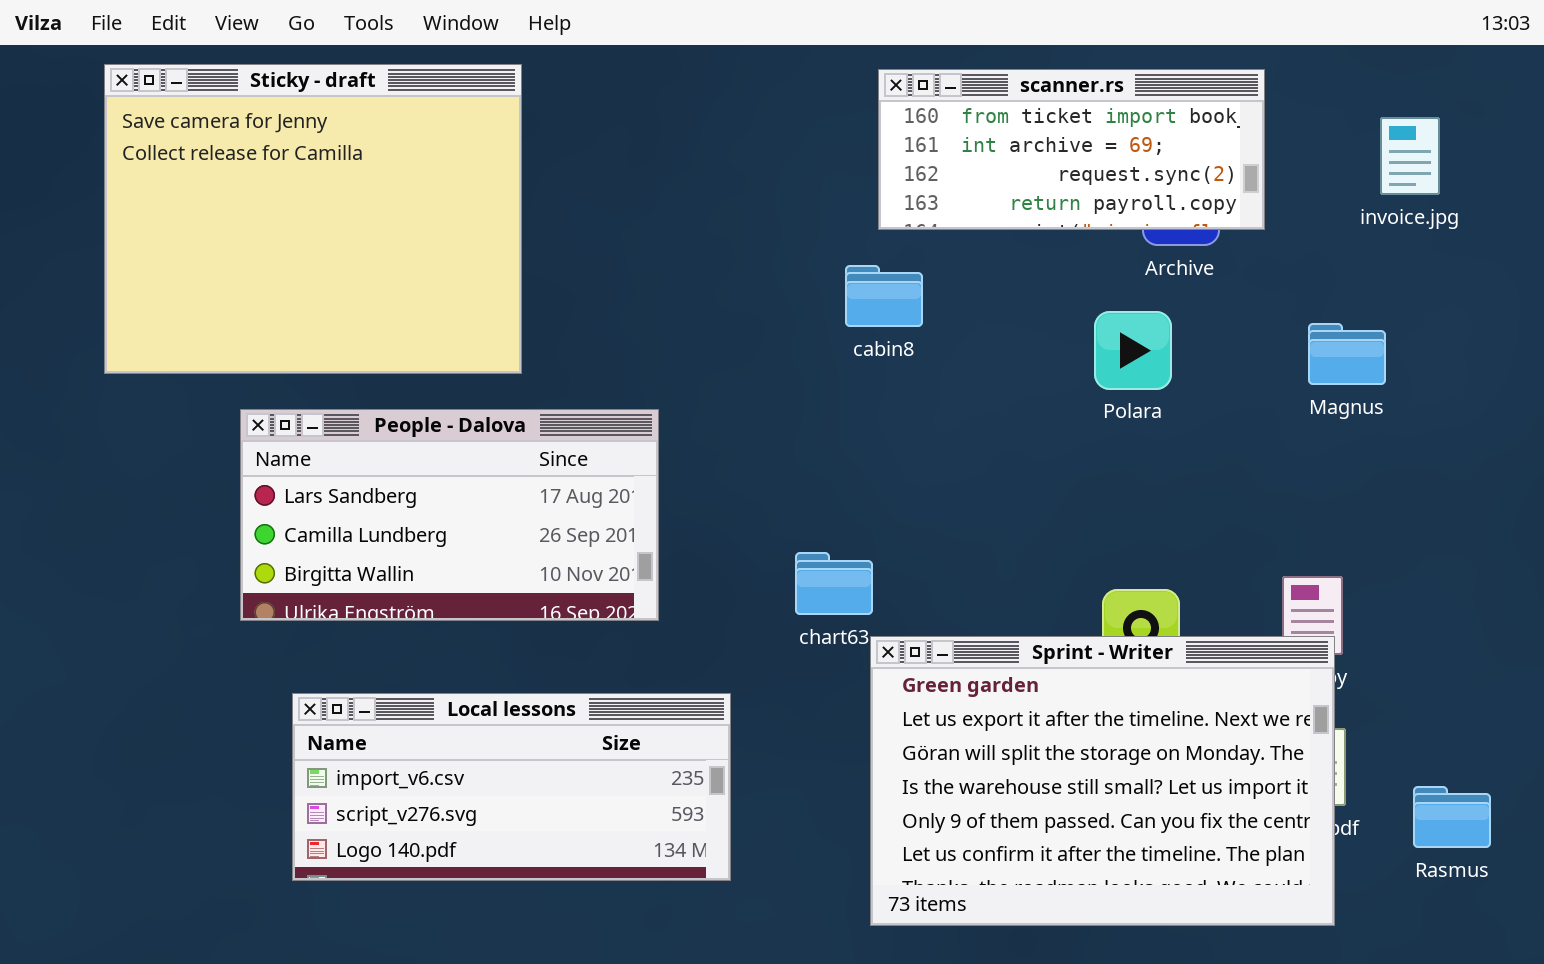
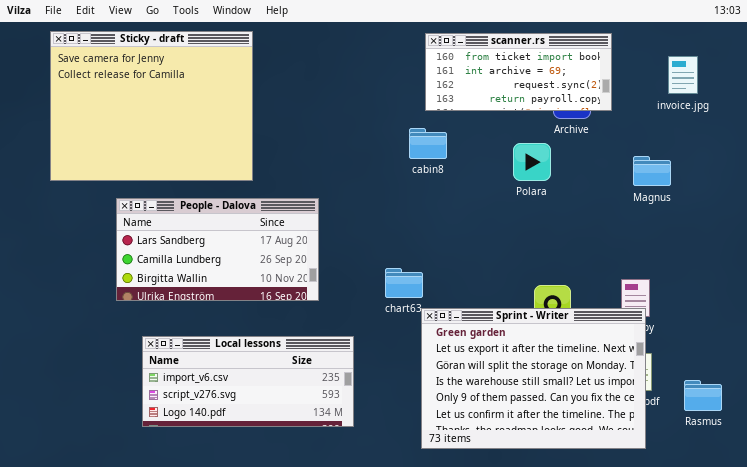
Polara: [1094,311,1172,390] -> [513,143,551,181], moved

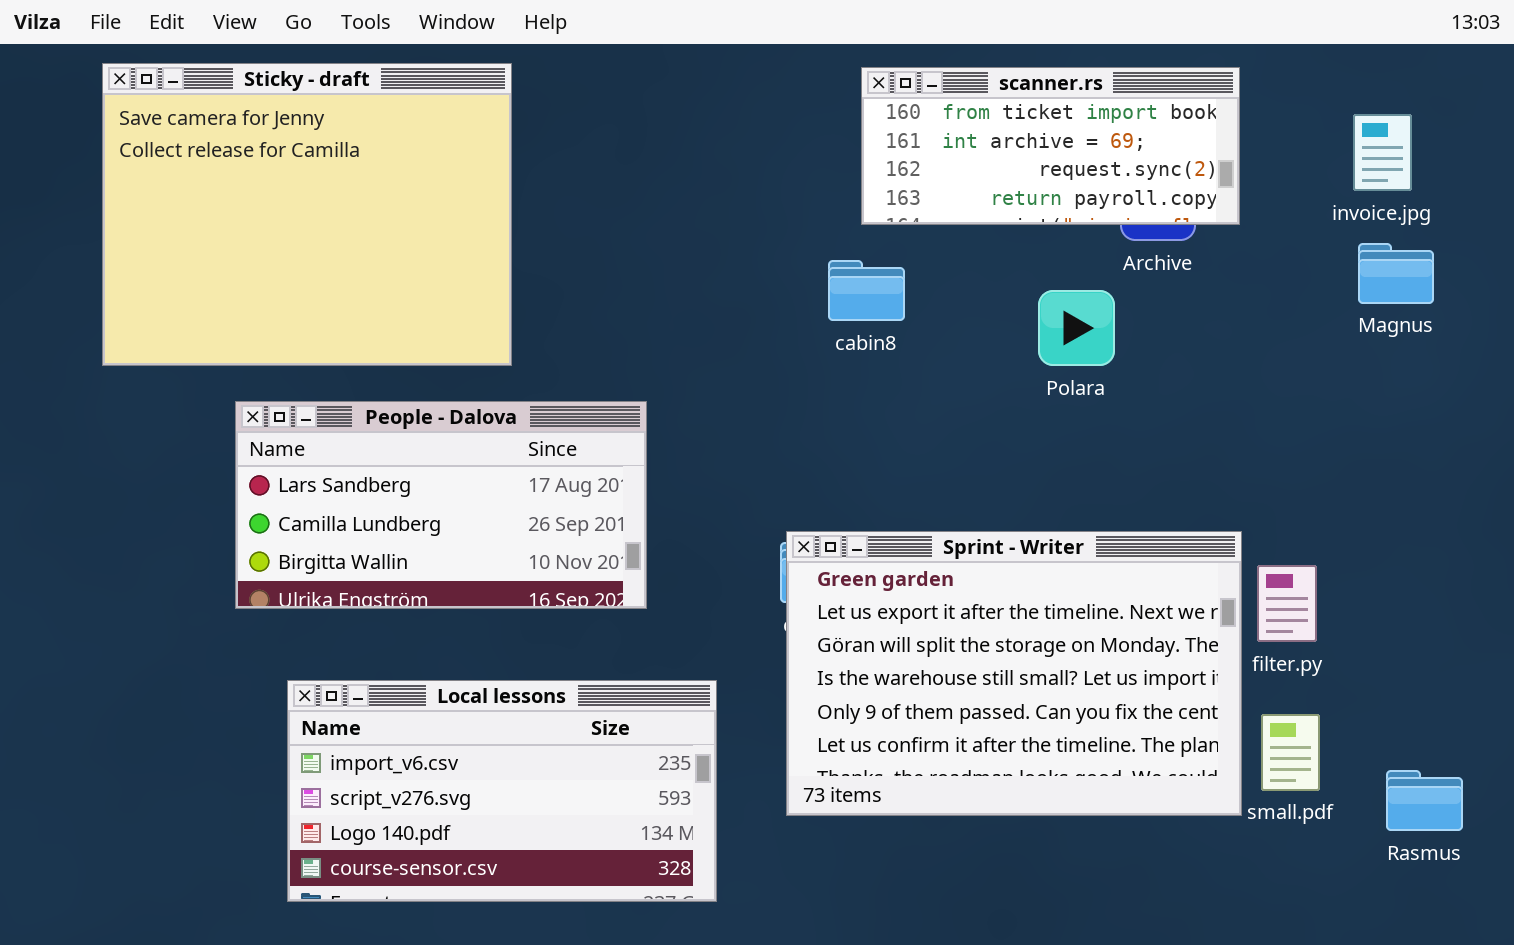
Magnus: [633,156,671,186] -> [1358,243,1434,304], moved
Sprint - Writer: [421,308,646,449] -> [786,531,1242,816], moved
Local lessons: [142,336,354,427] -> [287,680,717,902], resized

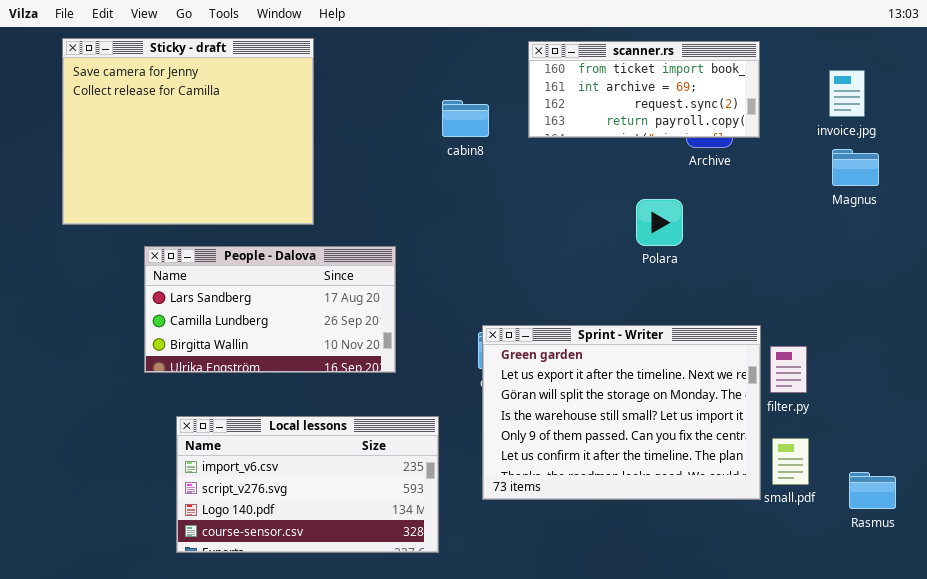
cabin8: [828,260,905,321] -> [442,100,489,137], moved
Polara: [1038,290,1115,366] -> [636,199,683,246], moved

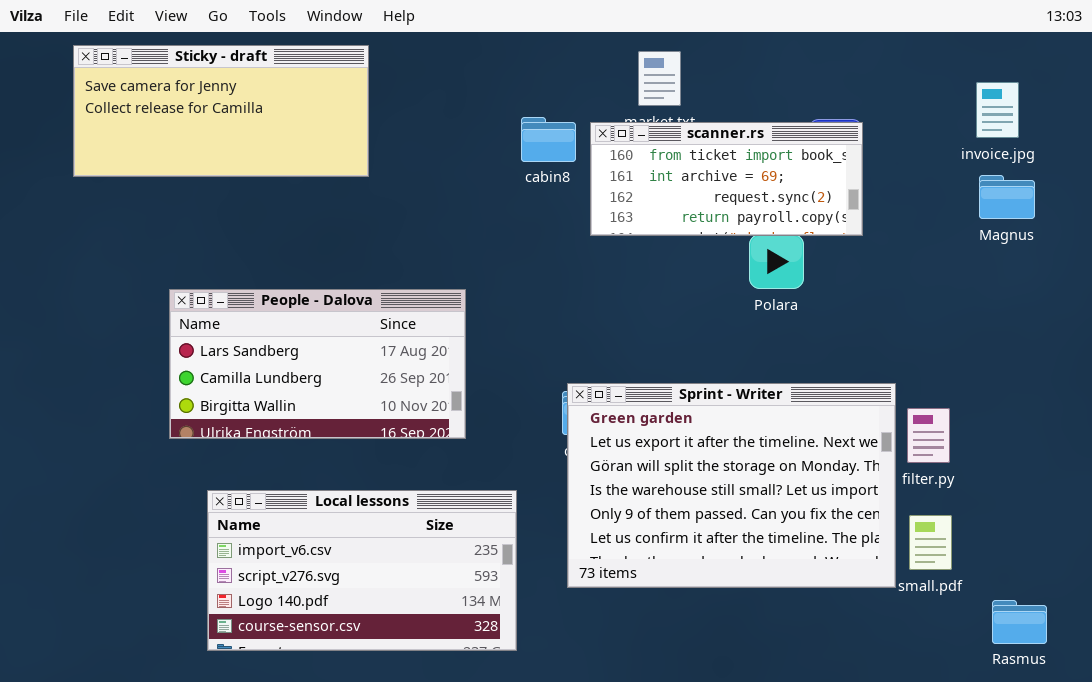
Sticky - draft: [62,38,314,225] -> [73,45,369,177], resized
scanner.rs: [528,41,760,138] -> [590,122,863,236], moved
Rasmus: [849,472,896,509] -> [992,600,1047,644], moved

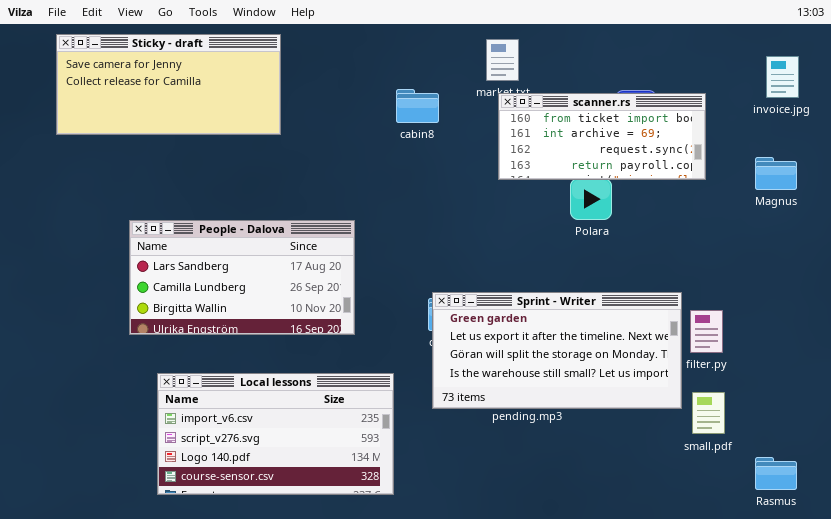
invoice.jpg: [976,82,1019,138] -> [766,56,799,98], moved
scanner.rs: [590,122,863,236] -> [498,93,706,180], moved
Magnus: [979,175,1035,219] -> [755,157,797,190], moved
Sprint - Writer: [567,383,896,588] -> [432,292,682,409], resized

